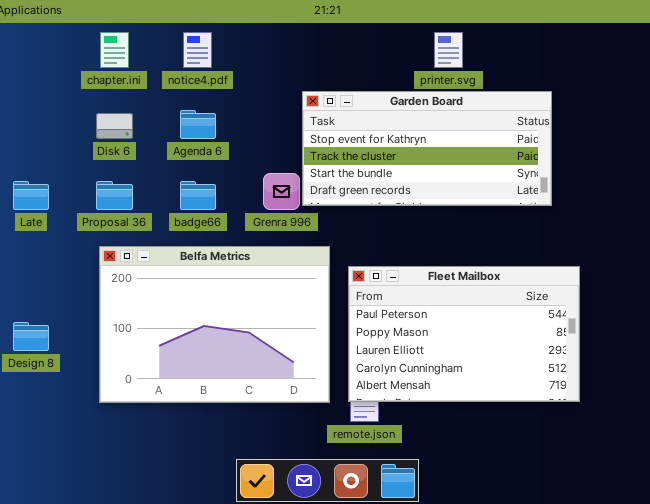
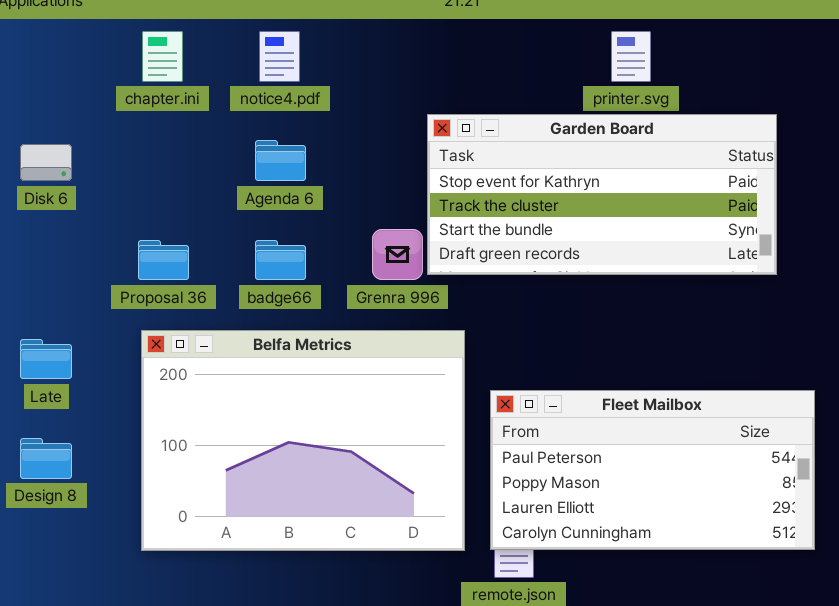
Disk 6: [96,113,133,139] -> [20,144,72,181], moved
Late: [13,181,49,210] -> [20,339,72,379], moved
Fleet Mailbox: [348,266,580,402] -> [490,390,815,550], resized

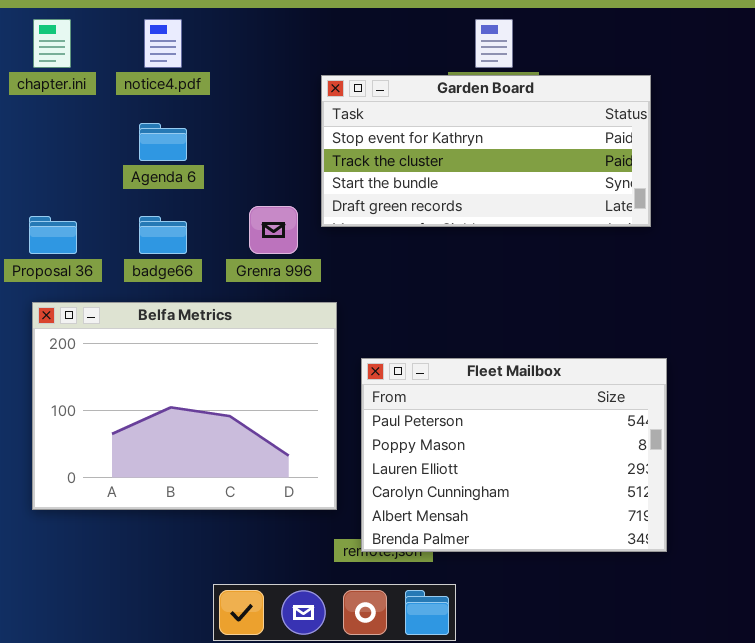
Garden Board: [427,114,777,275] -> [321,75,651,227], moved
Fleet Mailbox: [490,390,815,550] -> [361,358,667,552], resized

